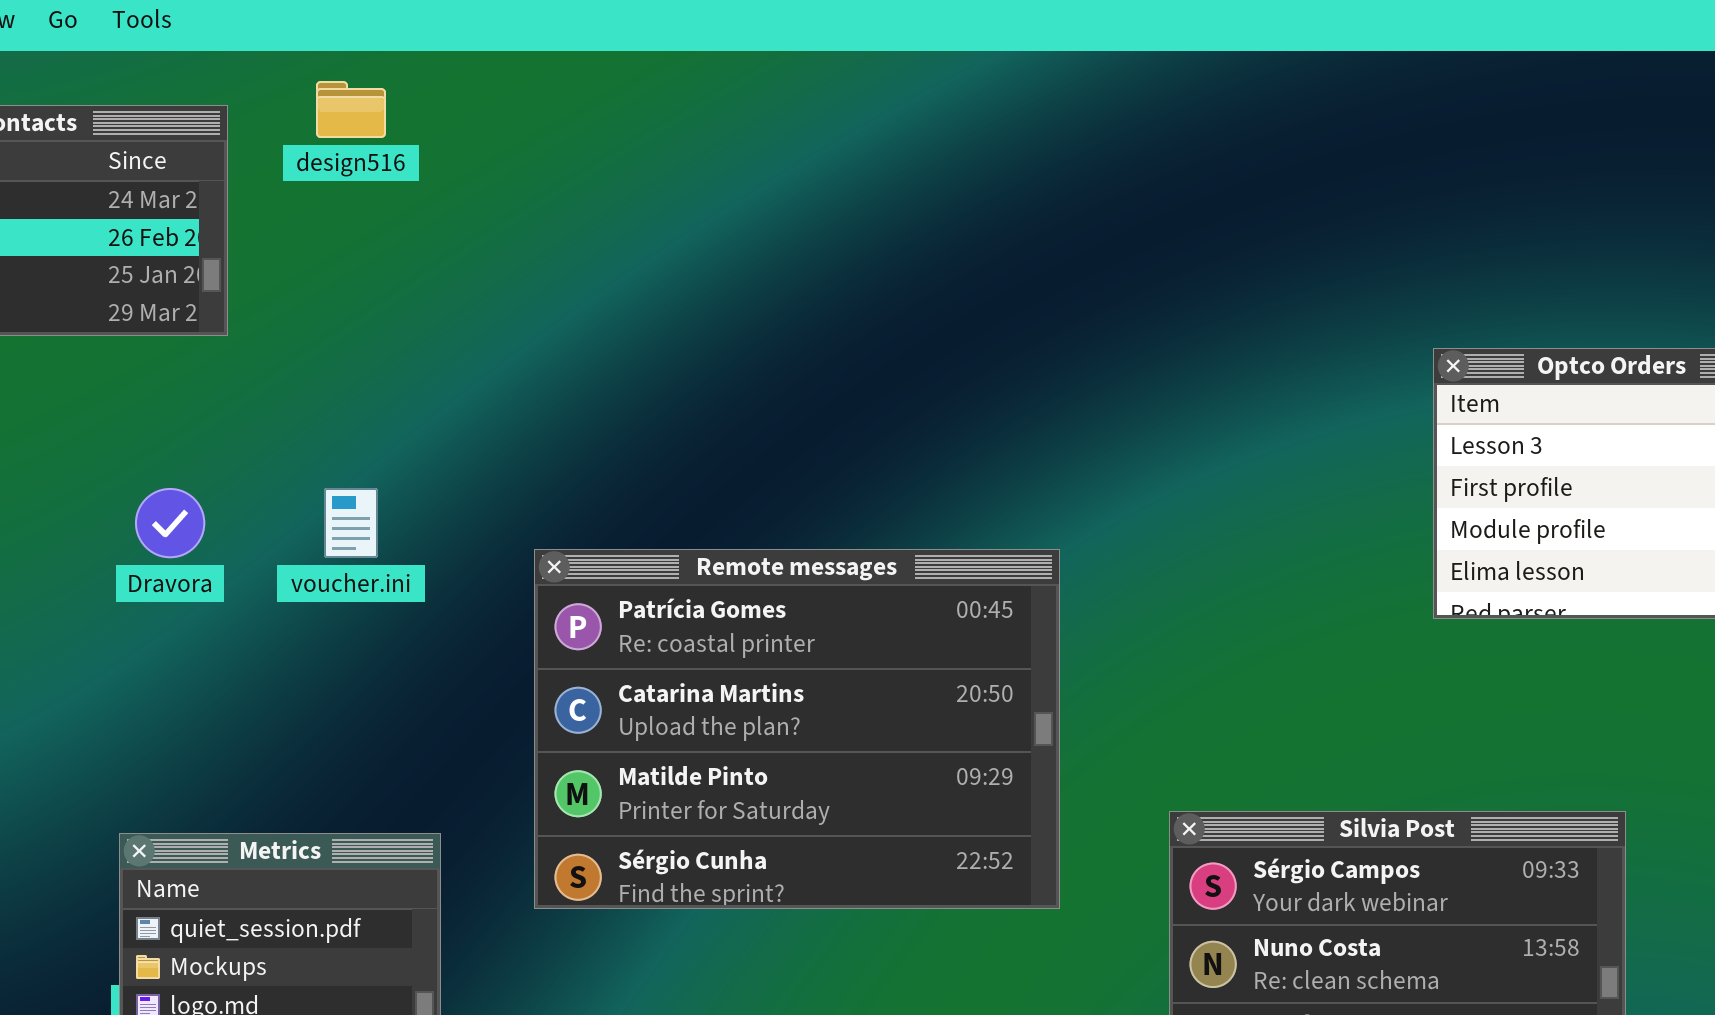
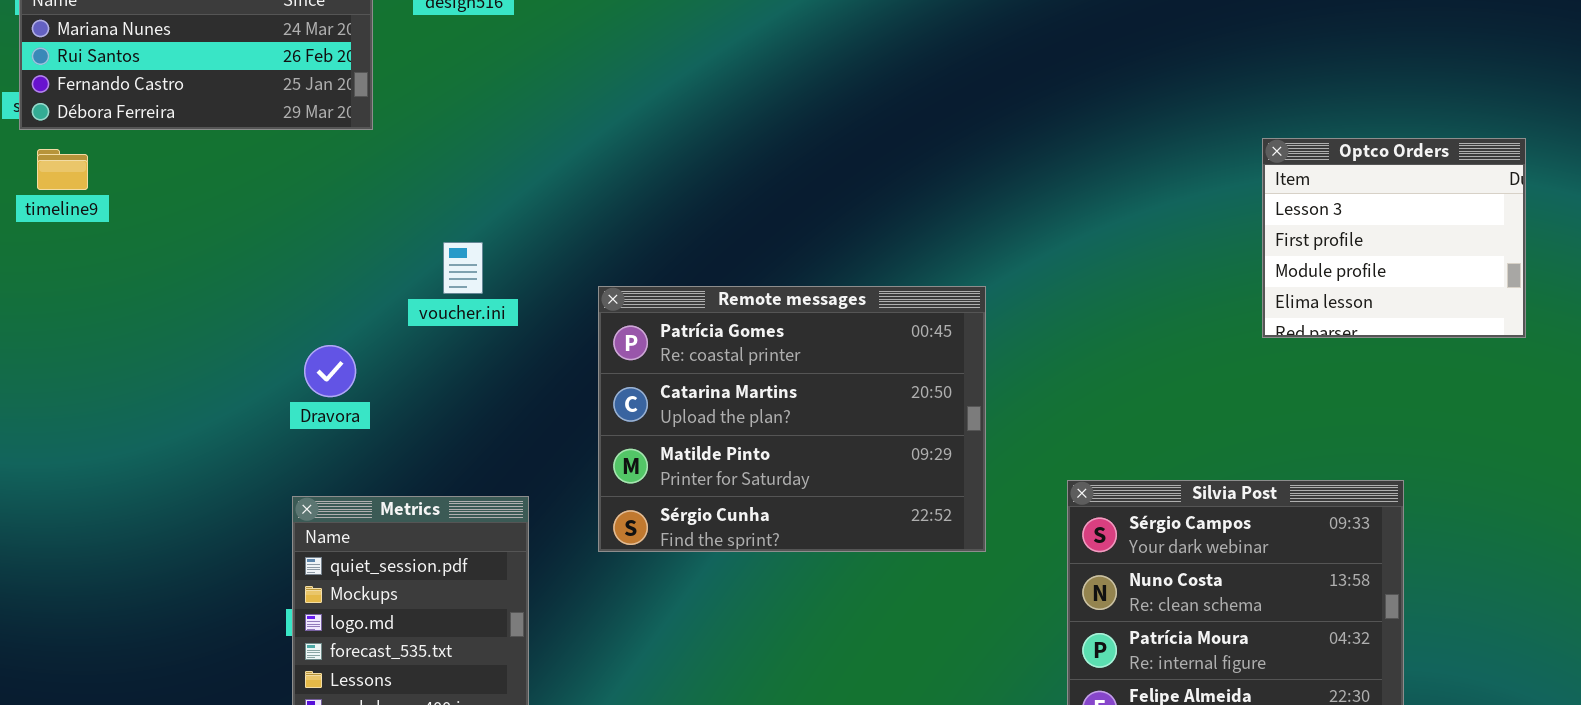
Dravora: [135,488,205,558] -> [304,345,356,397], moved

